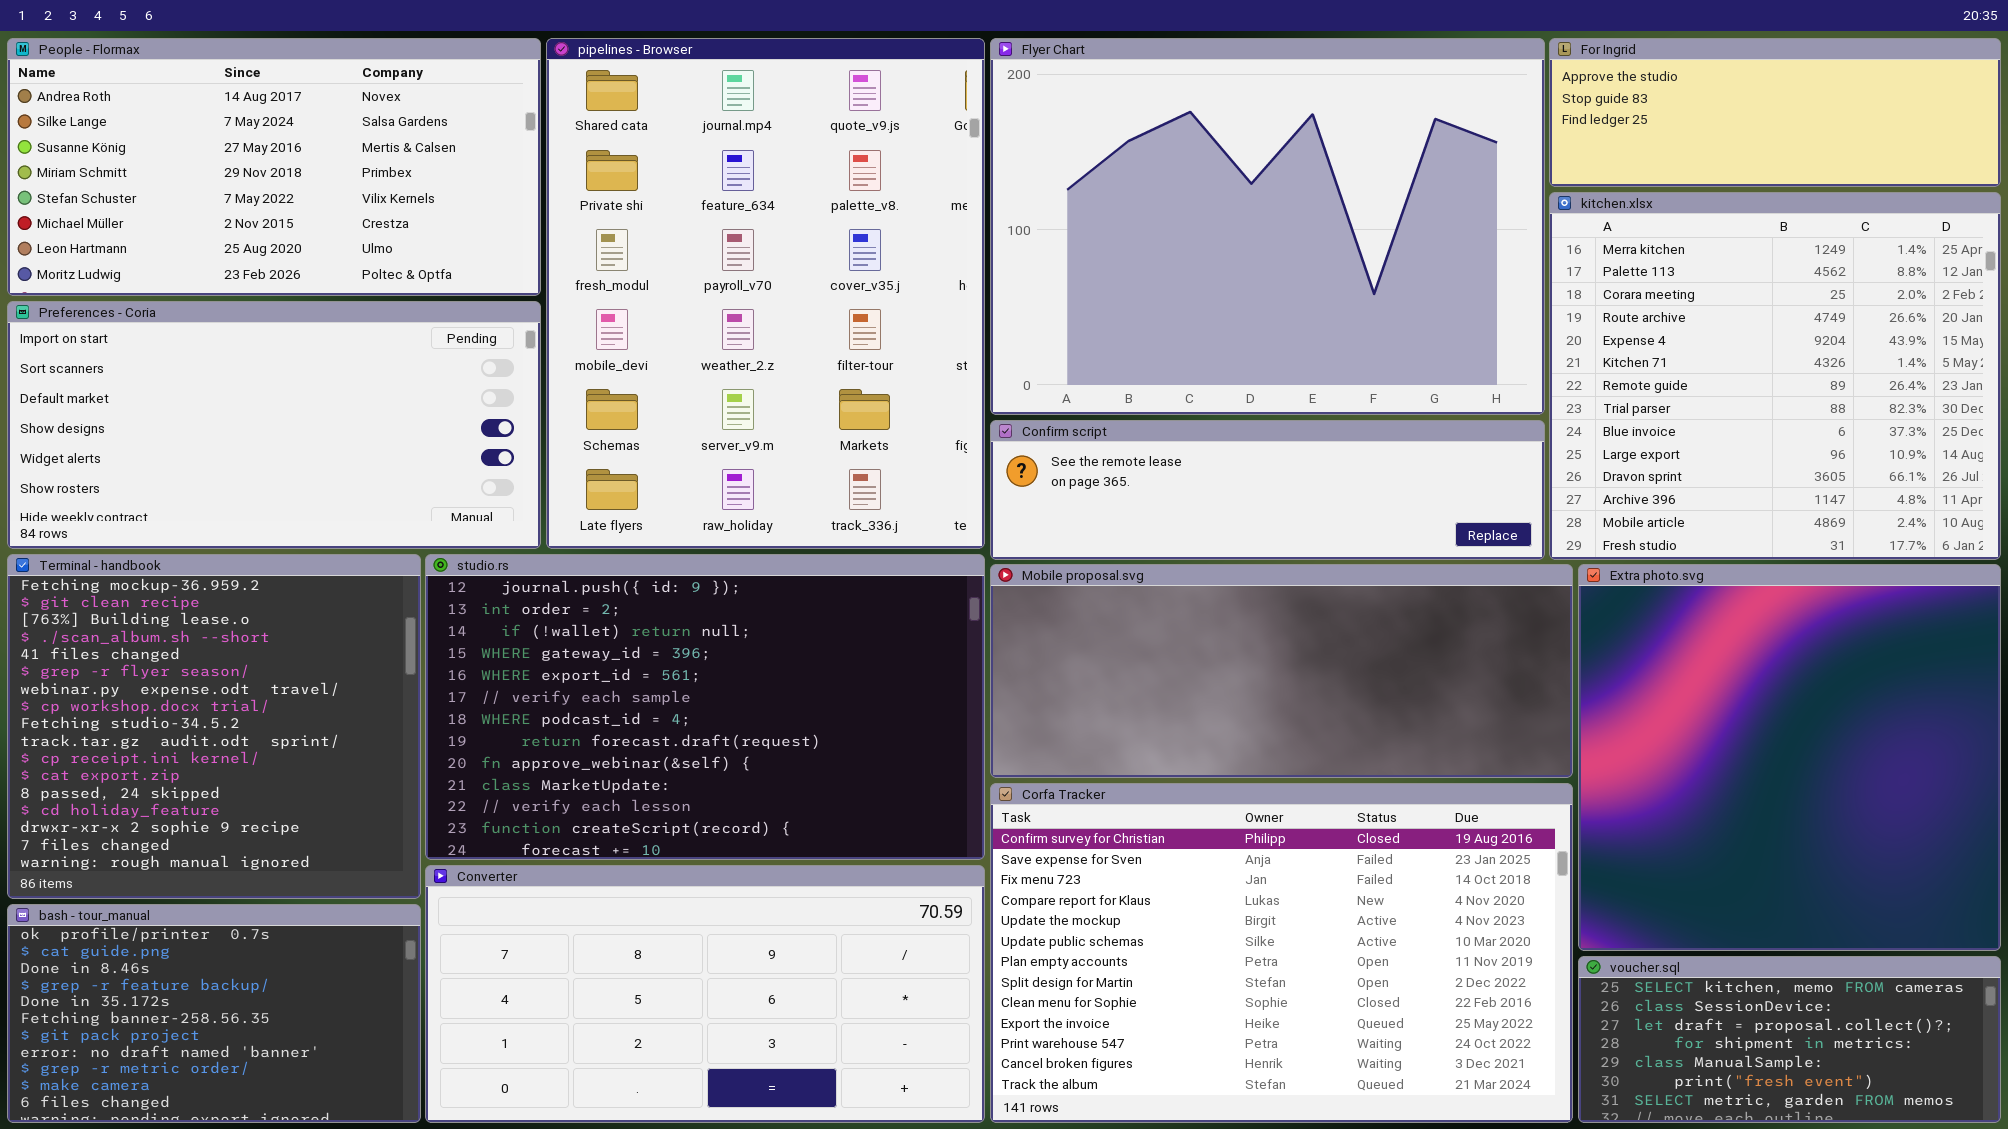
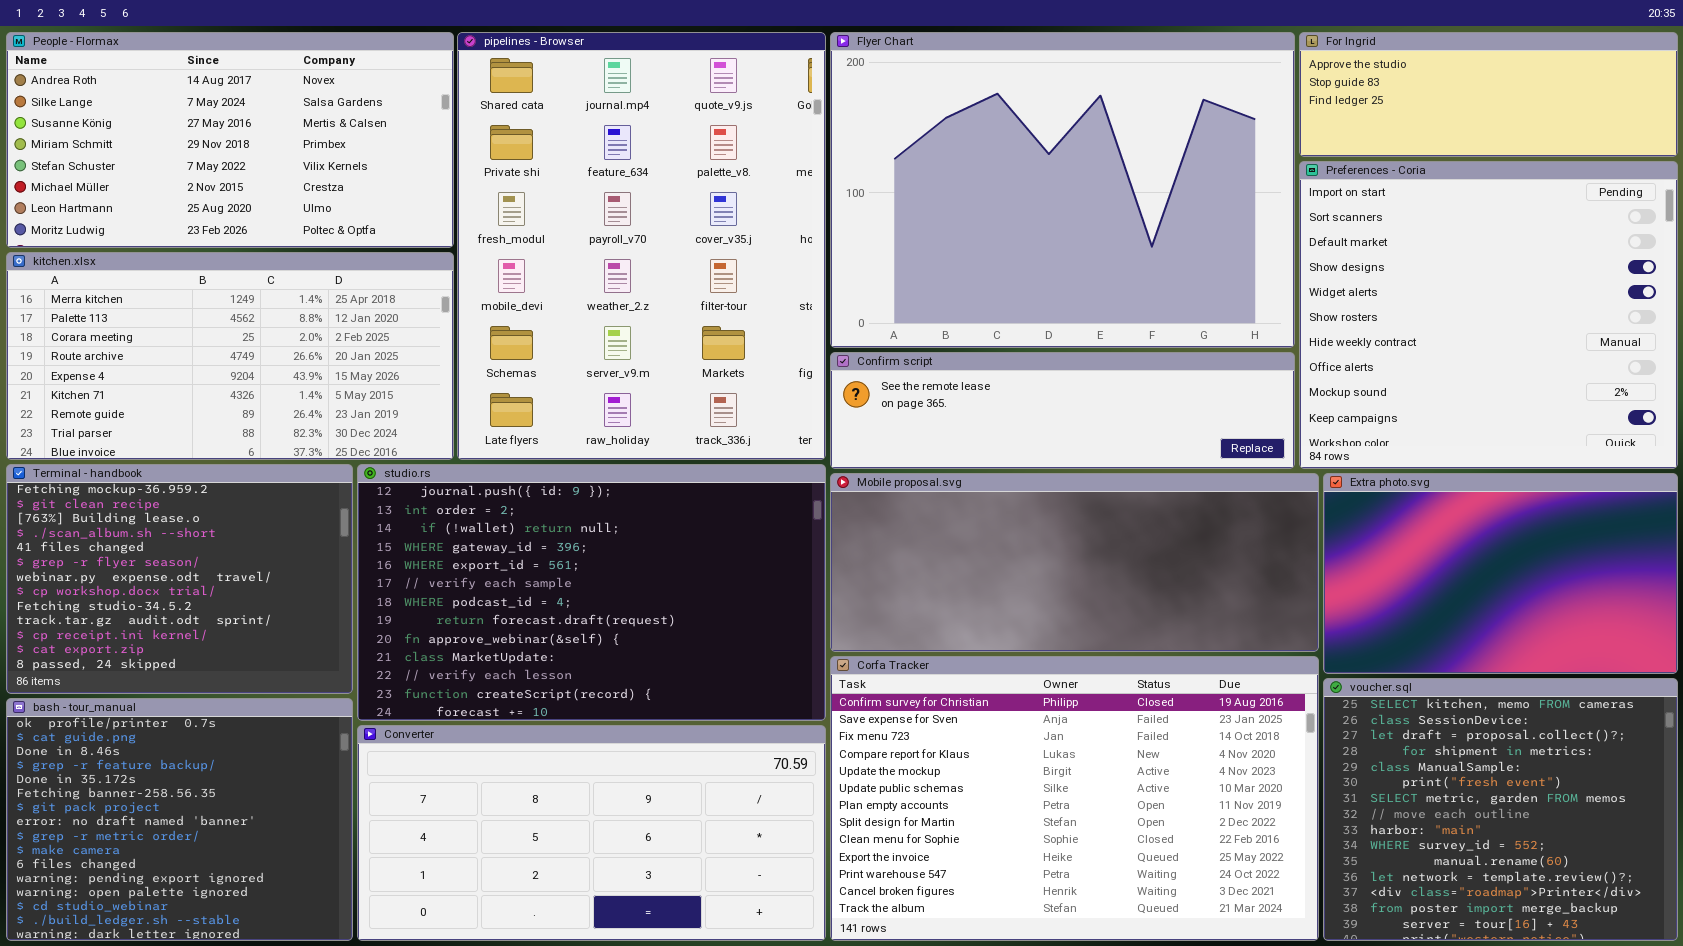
kitchen.xlsx: [1549,192,2001,560] -> [6,252,454,460], moved, resized
Preferences - Coria: [7,301,541,549] -> [1299,161,1678,469], moved, resized
Terminal - handbook: [7,554,421,899] -> [6,464,353,694], resized
Extra photo.svg: [1578,564,2001,951] -> [1323,473,1678,674], resized
bash - tour_manual: [7,904,421,1123] -> [6,698,353,941], resized
voucher.sql: [1578,956,2001,1123] -> [1323,678,1678,941], resized

